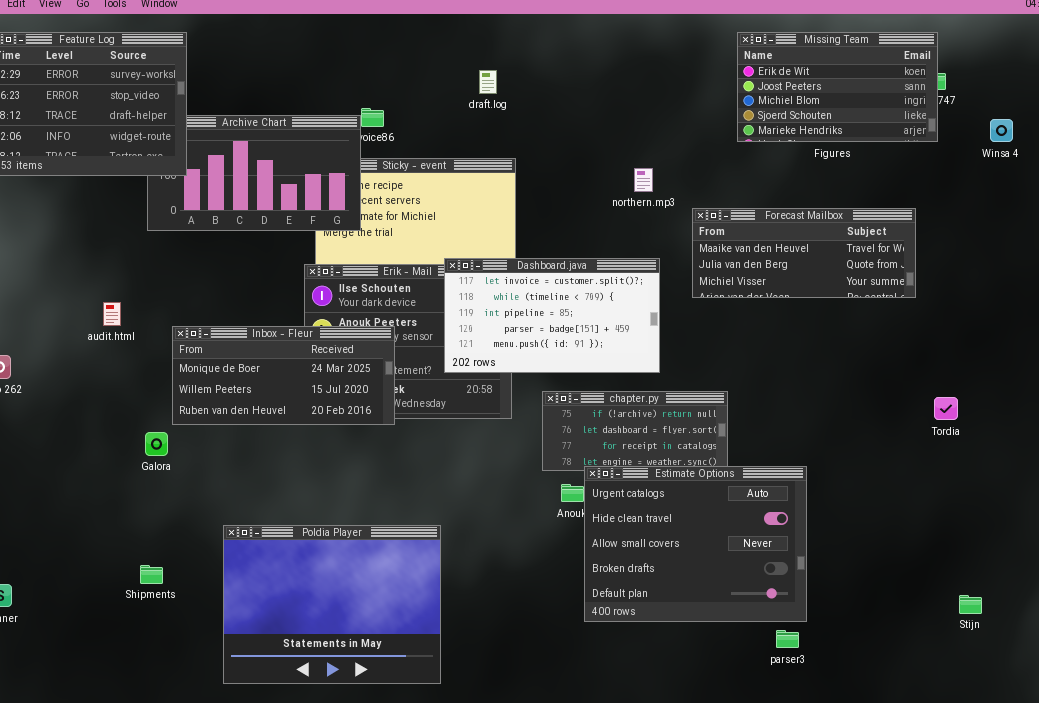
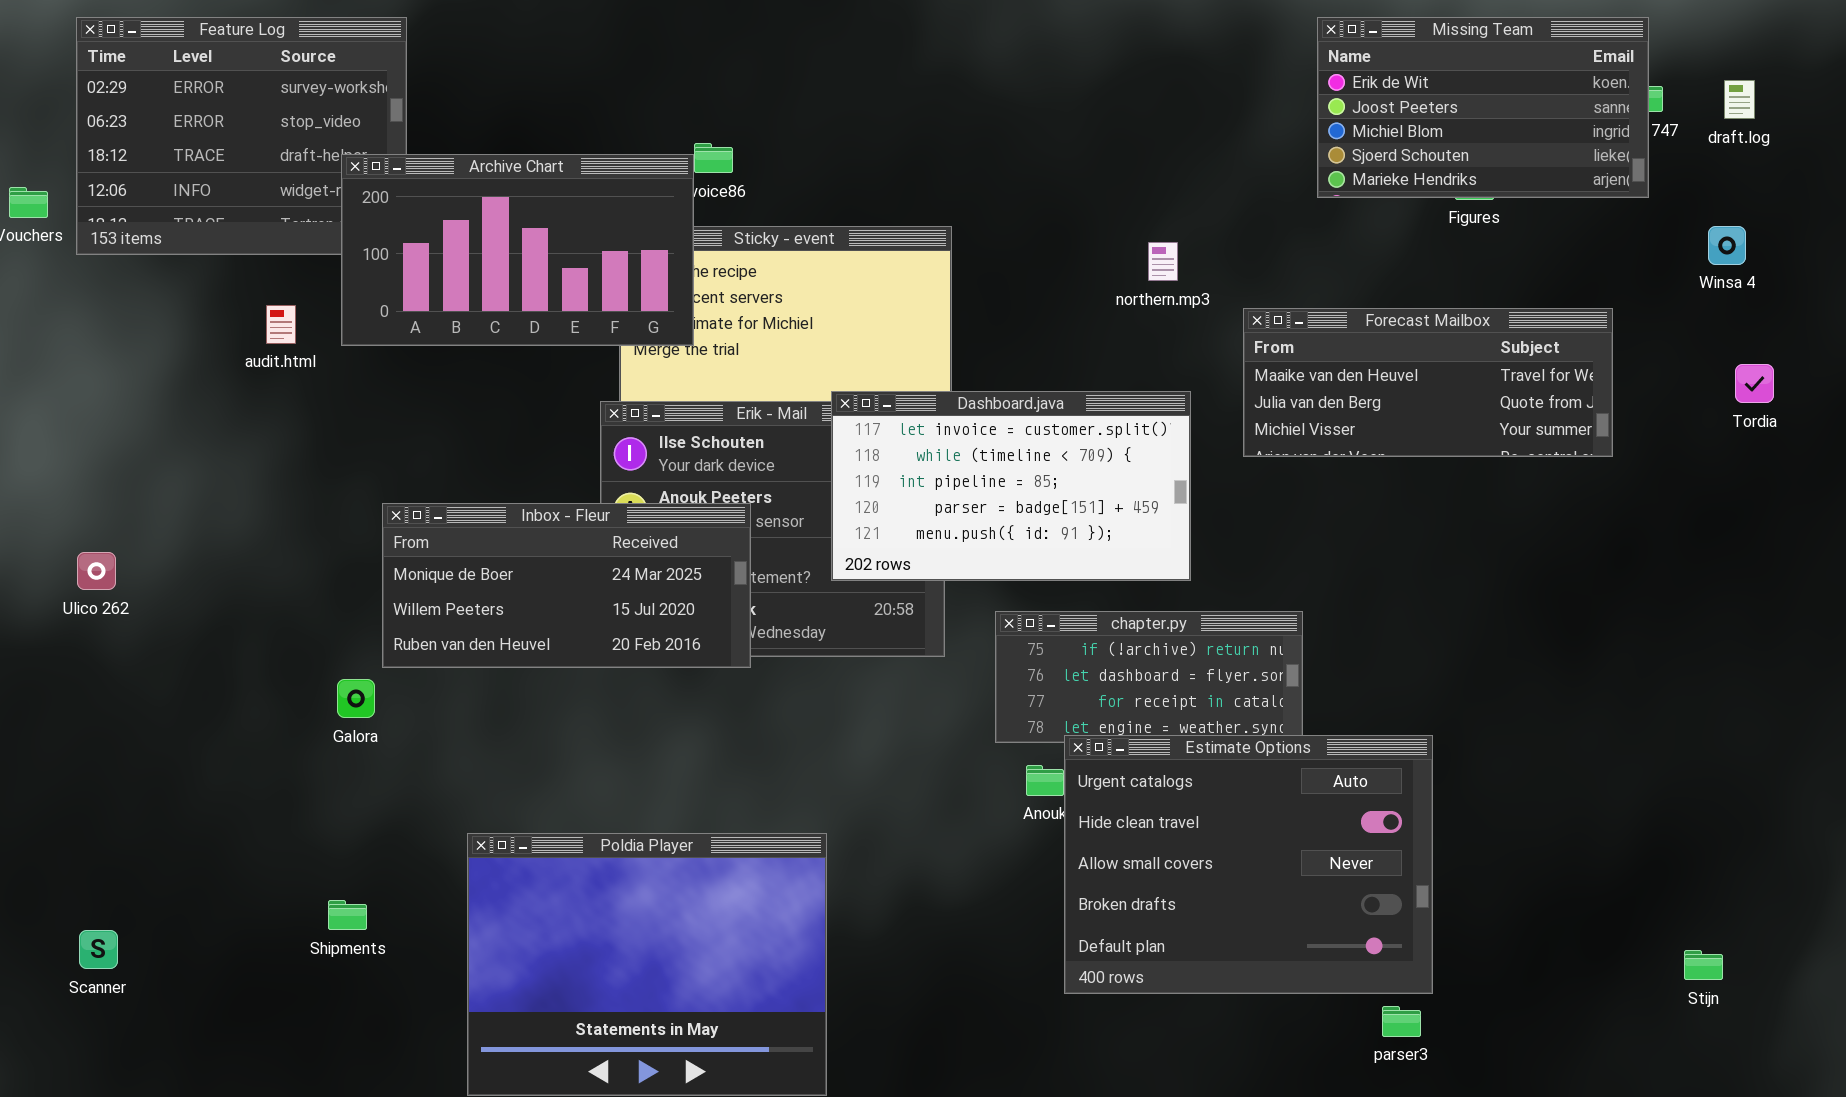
draft.log: [479,70,497,94] -> [1724,80,1755,119], moved
Archive Chart: [147,115,361,231] -> [341,154,694,346], raised
Winsa 4: [990,119,1013,142] -> [1708,226,1746,265], moved
audit.html: [103,302,121,326] -> [266,305,296,344], moved
Tordia: [934,397,958,420] -> [1735,364,1774,403], moved

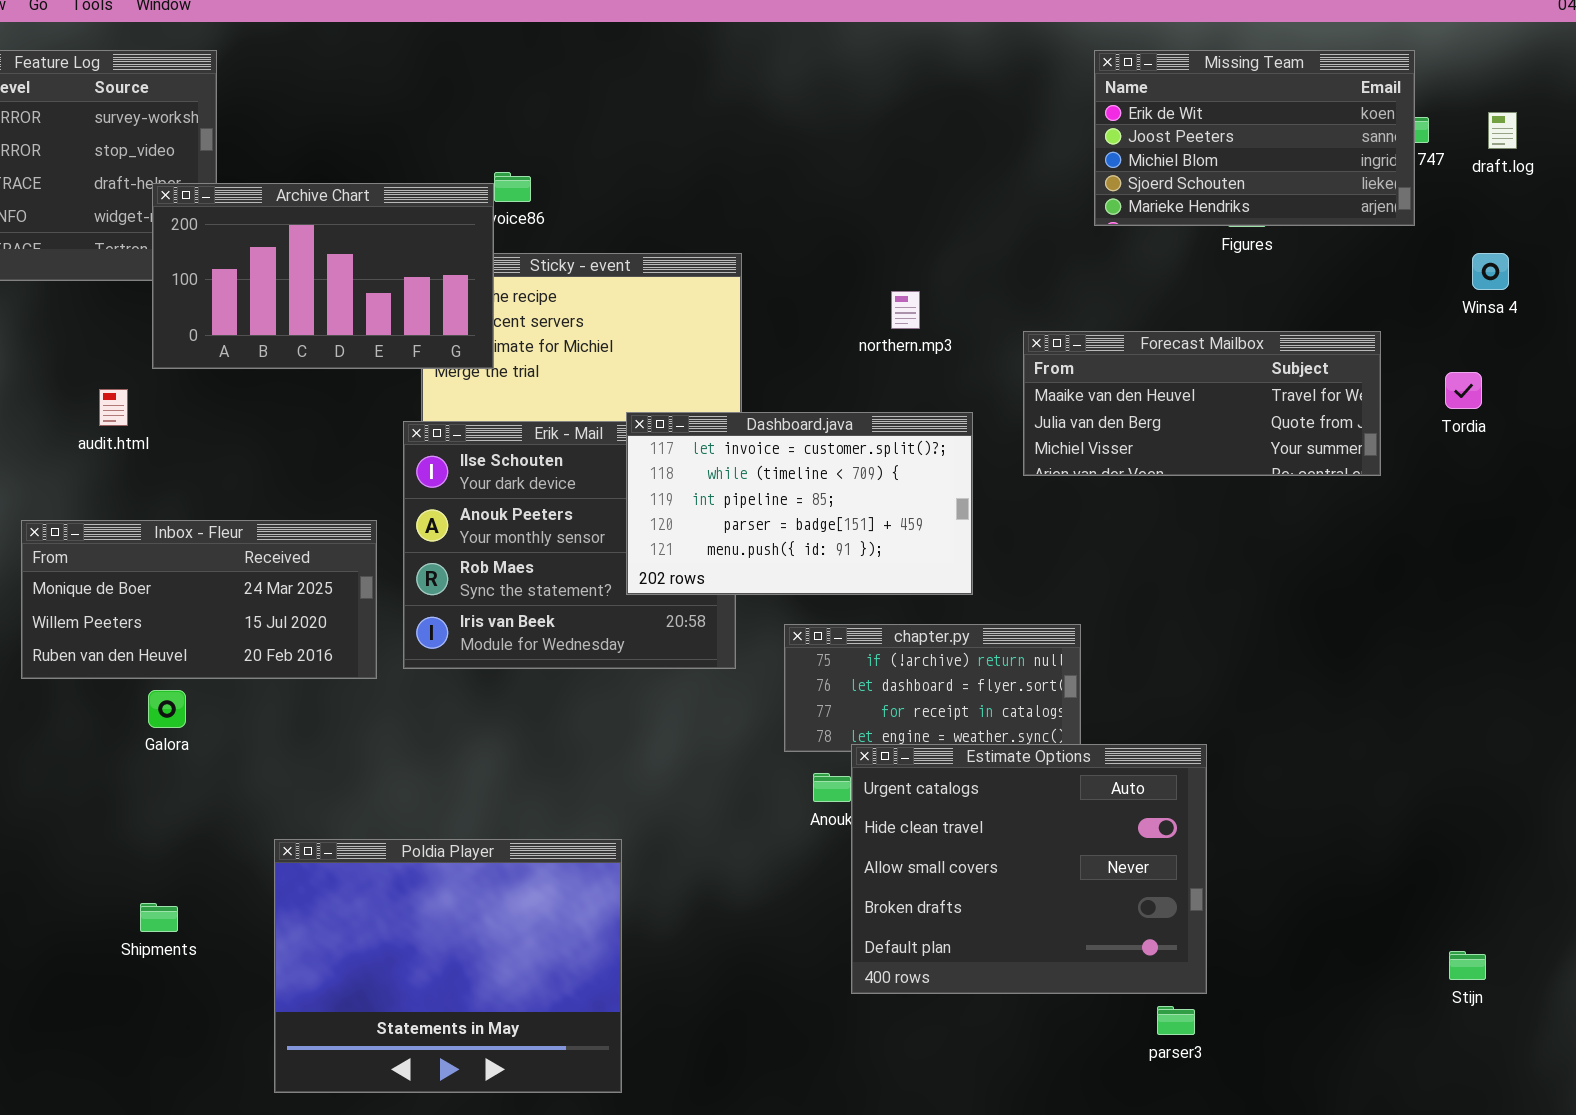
northern.mp3: [1148,242,1178,281] -> [891,291,920,329], moved
audit.html: [266,305,296,344] -> [99,389,128,426], moved
Tordia: [1735,364,1774,403] -> [1445,372,1482,409], moved
Inbox - Fleur: [382,503,751,668] -> [21,520,377,679], moved

